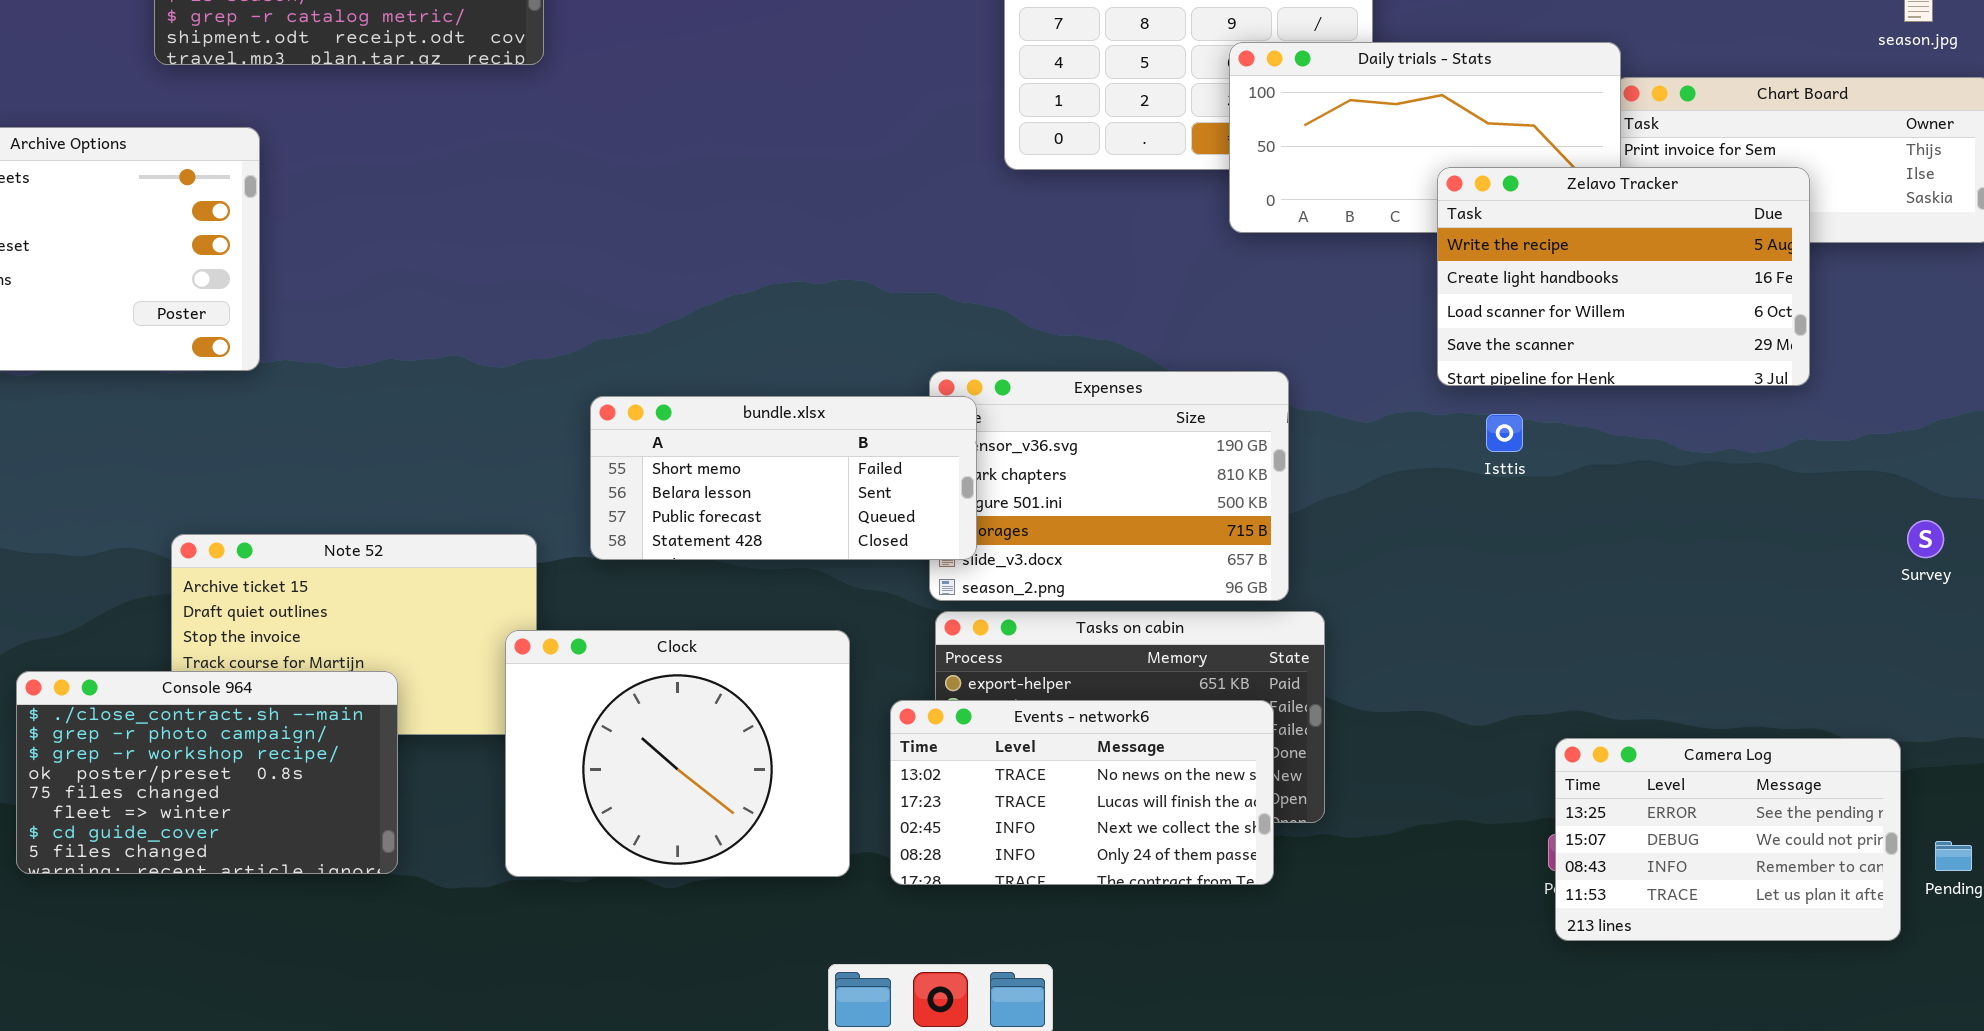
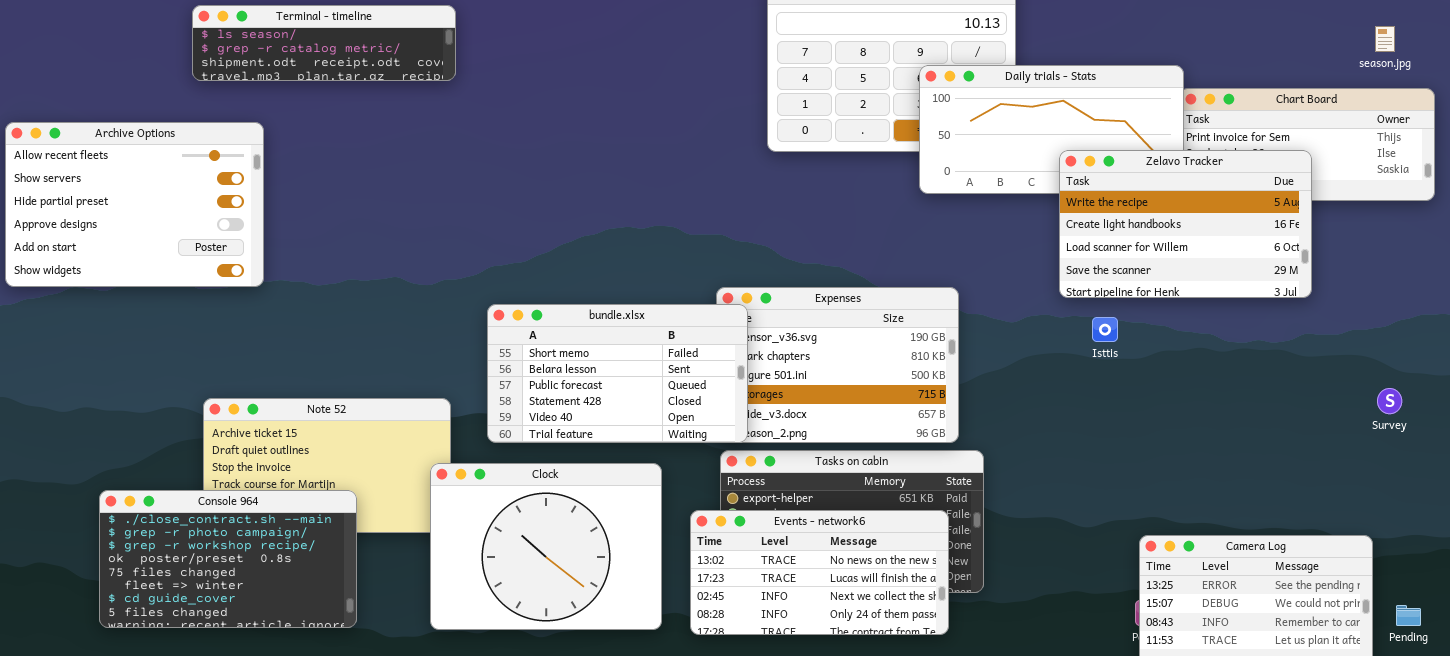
bundle.xlsx: [590,396,977,560] -> [487,304,748,443], resized

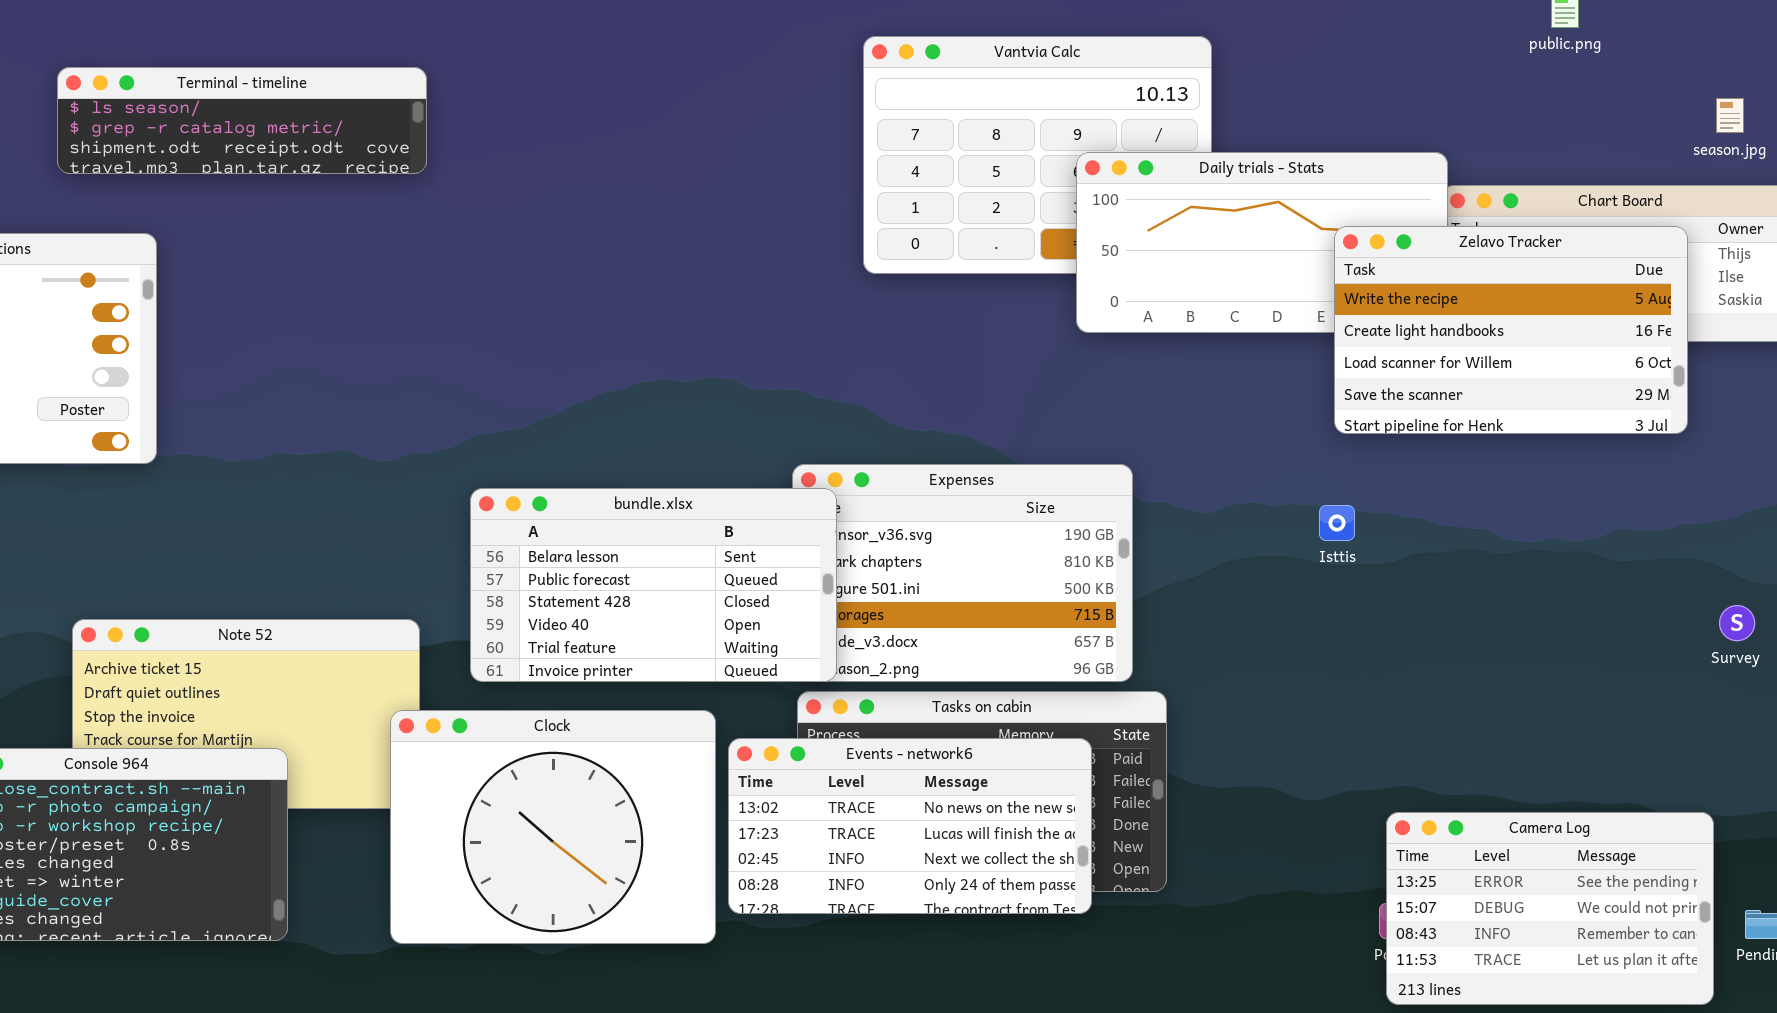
Zelavo Tracker: [1059,150,1312,298] -> [1334,226,1688,434], moved
bundle.xlsx: [487,304,748,443] -> [470,488,837,682], scrolled down 1 row
Events - network6: [690,510,949,635] -> [728,738,1092,914], moved

